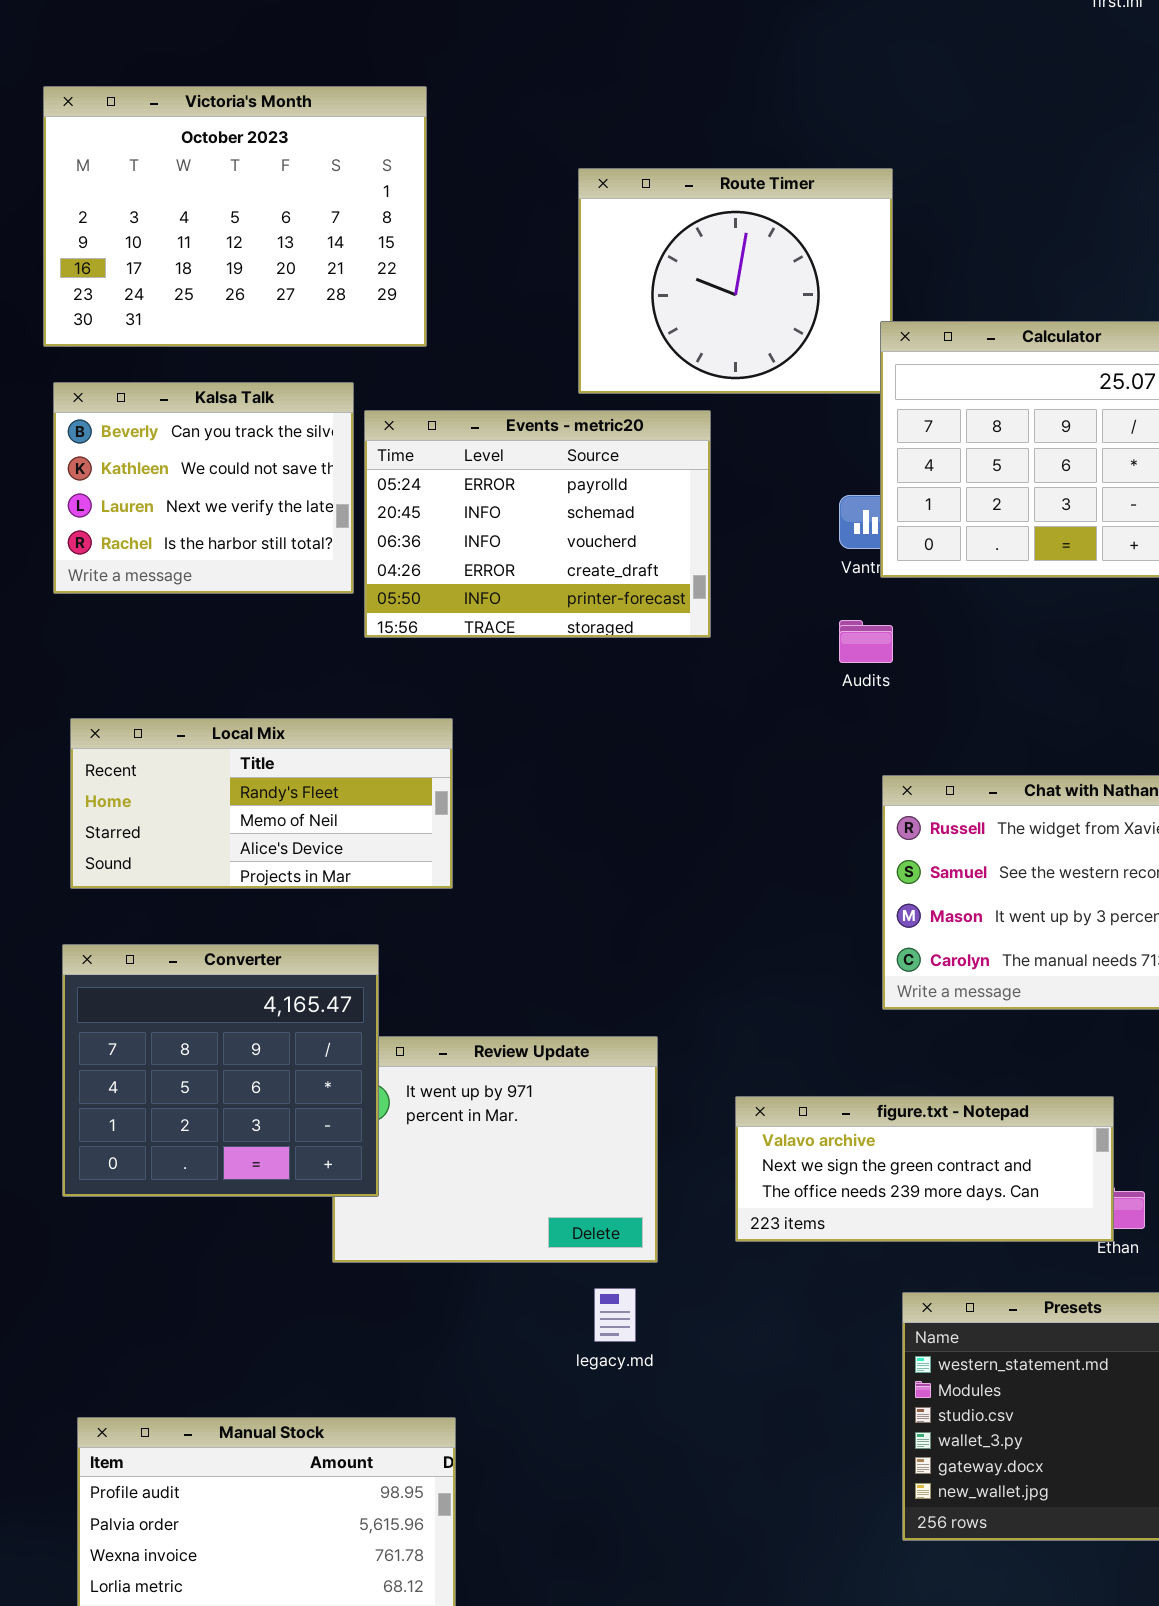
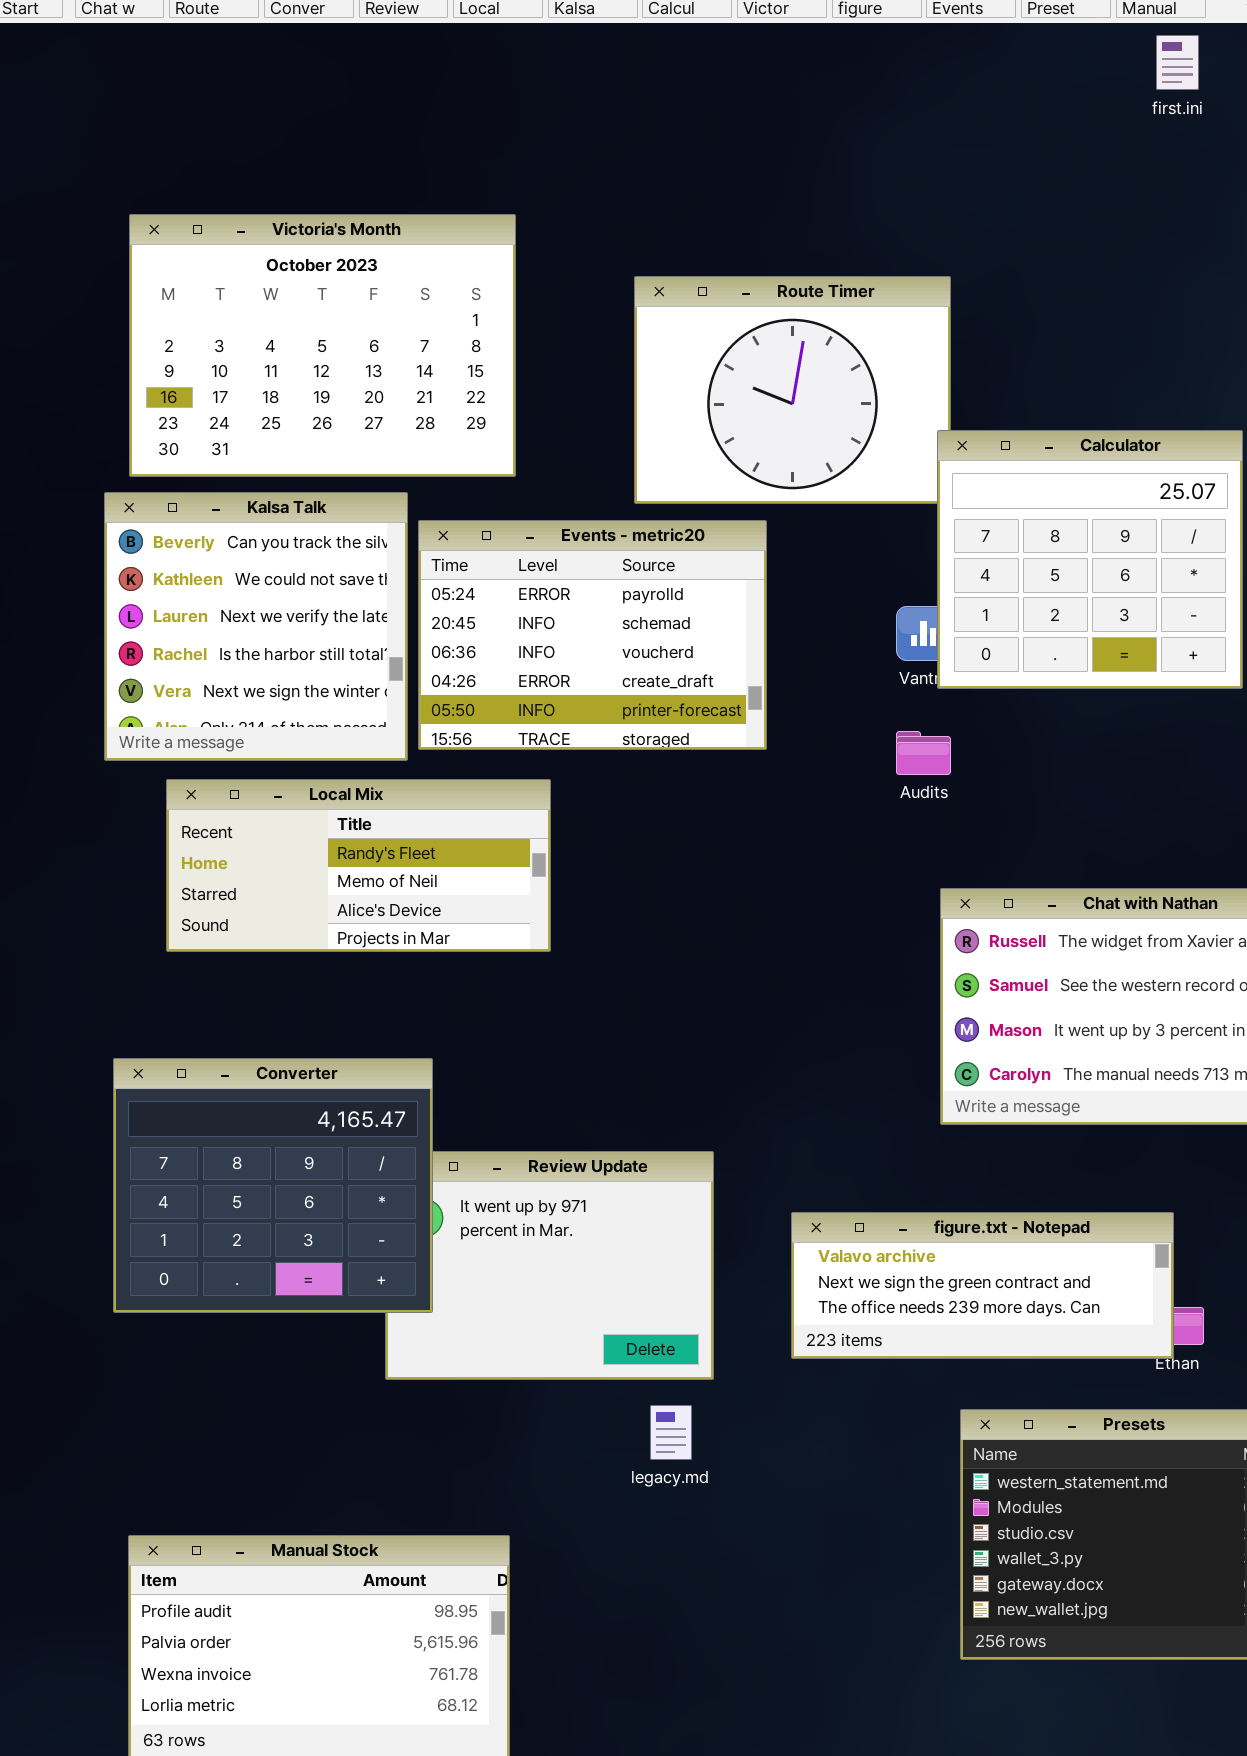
Victoria's Month: [43,86,427,347] -> [129,214,516,477], moved
Kalsa Talk: [53,382,354,594] -> [104,492,408,761], resized
Local Mix: [70,718,453,889] -> [166,779,551,952], moved

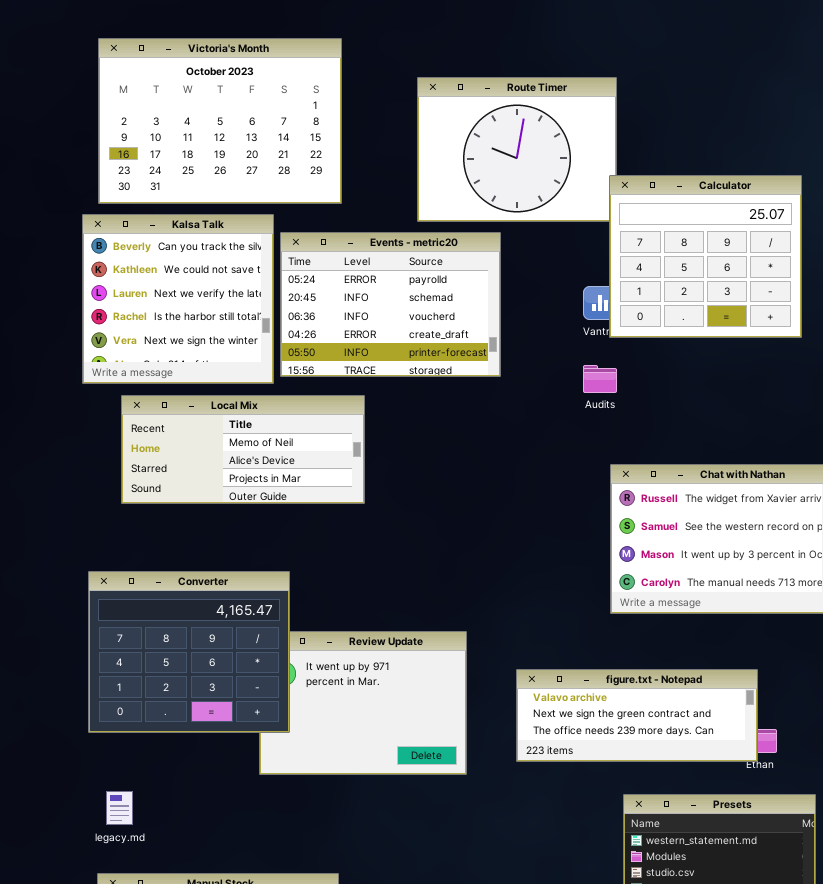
Local Mix: [166,779,551,952] -> [121,395,365,504], scrolled down 1 row
legacy.md: [650,1405,692,1460] -> [106,791,133,825], moved

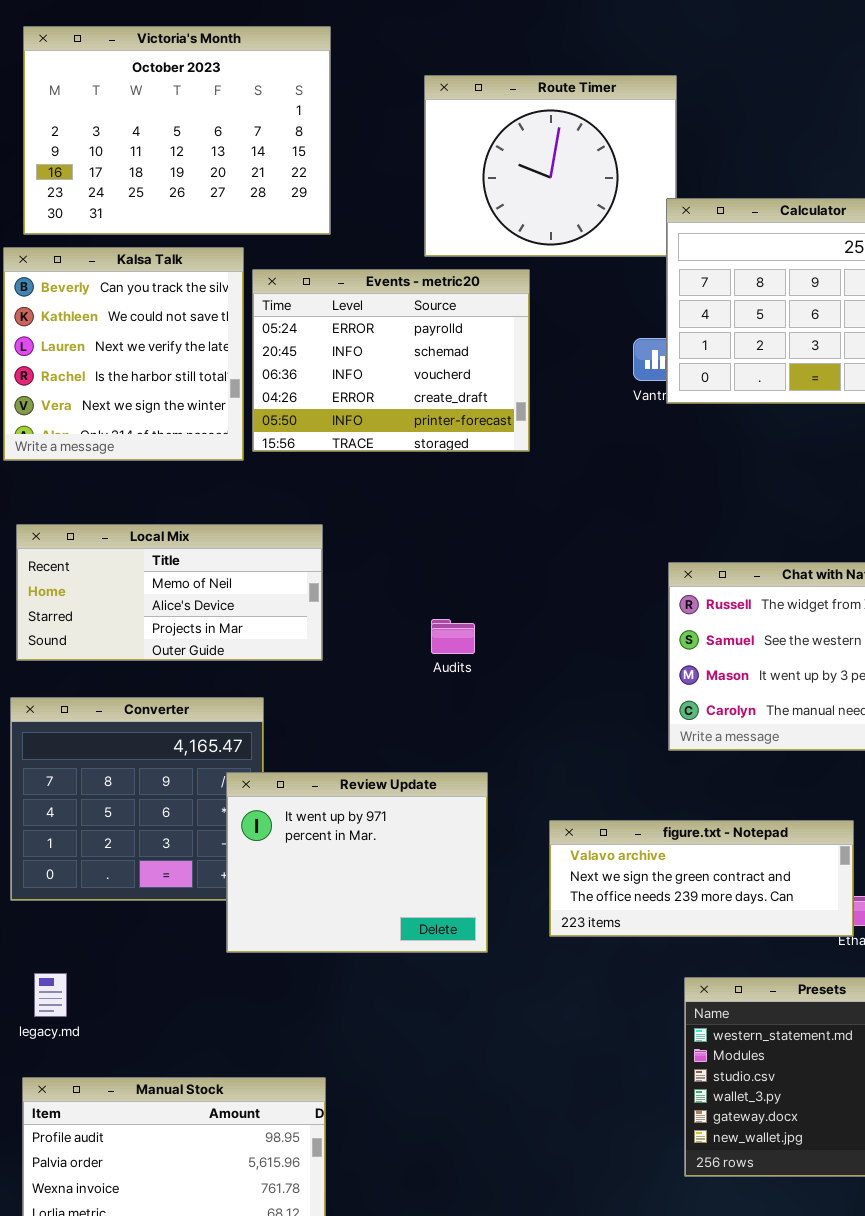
Audits: [583,365,617,393] -> [431,619,475,654], moved
Local Mix: [121,395,365,504] -> [16,524,323,661], moved
Review Update: [259,631,467,775] -> [226,772,488,953], raised

